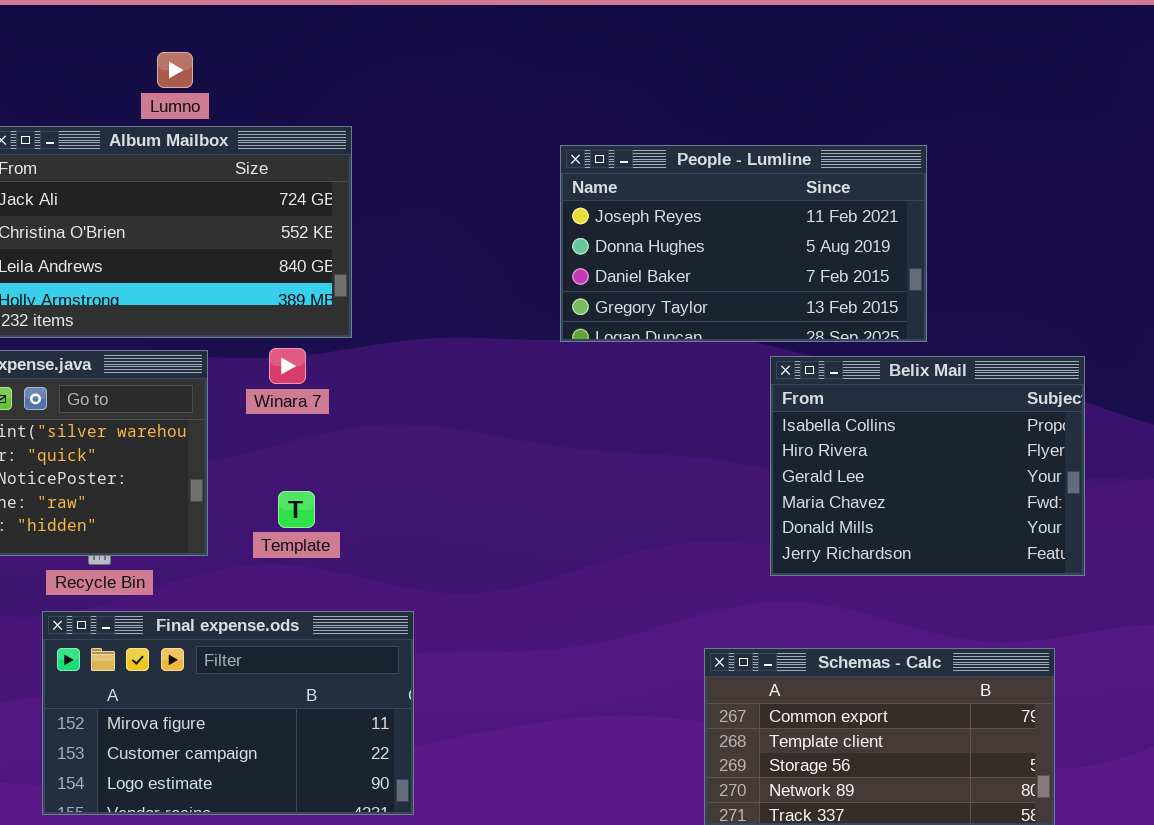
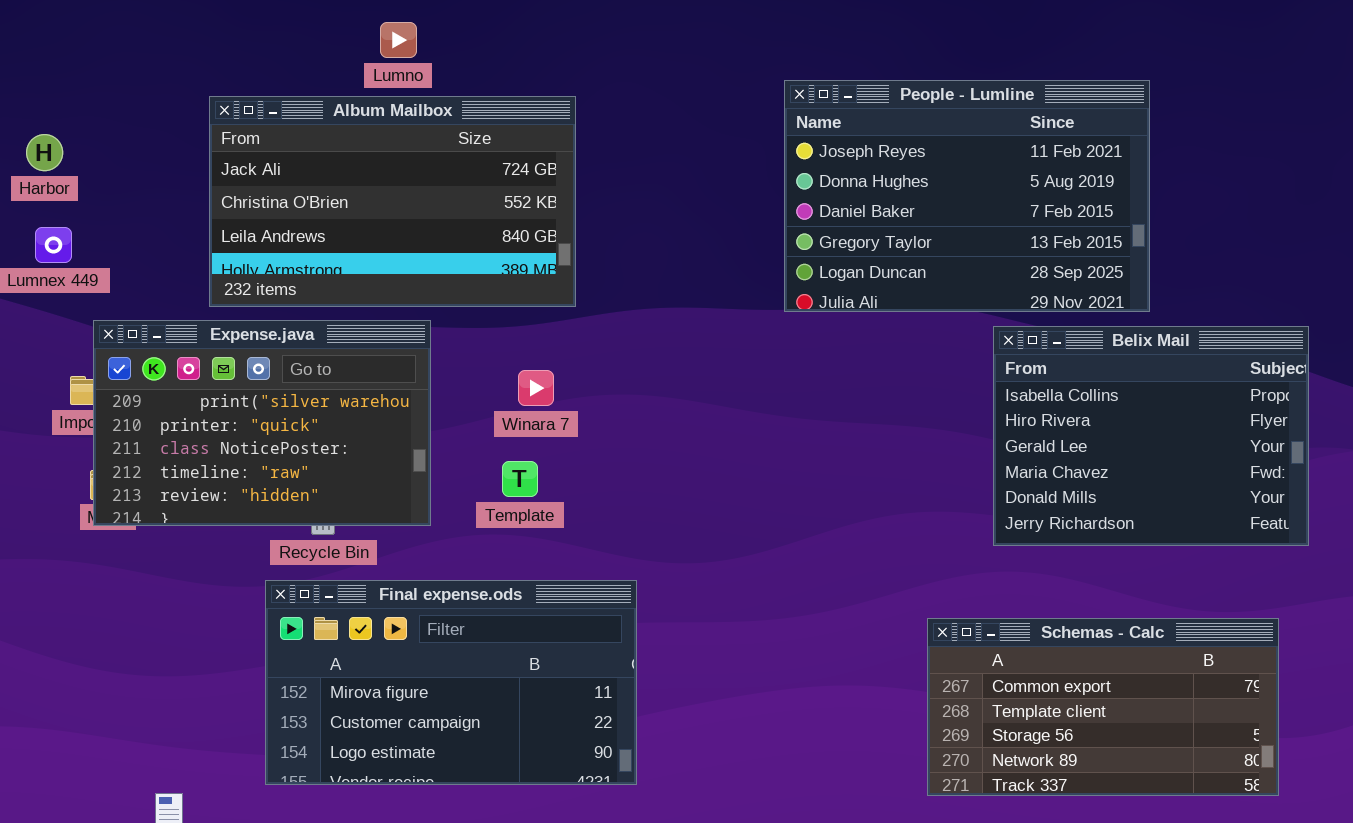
People - Lumline: [560,145,927,342] -> [784,80,1150,312], resized
Winara 7: [269,348,306,384] -> [518,370,554,406], moved

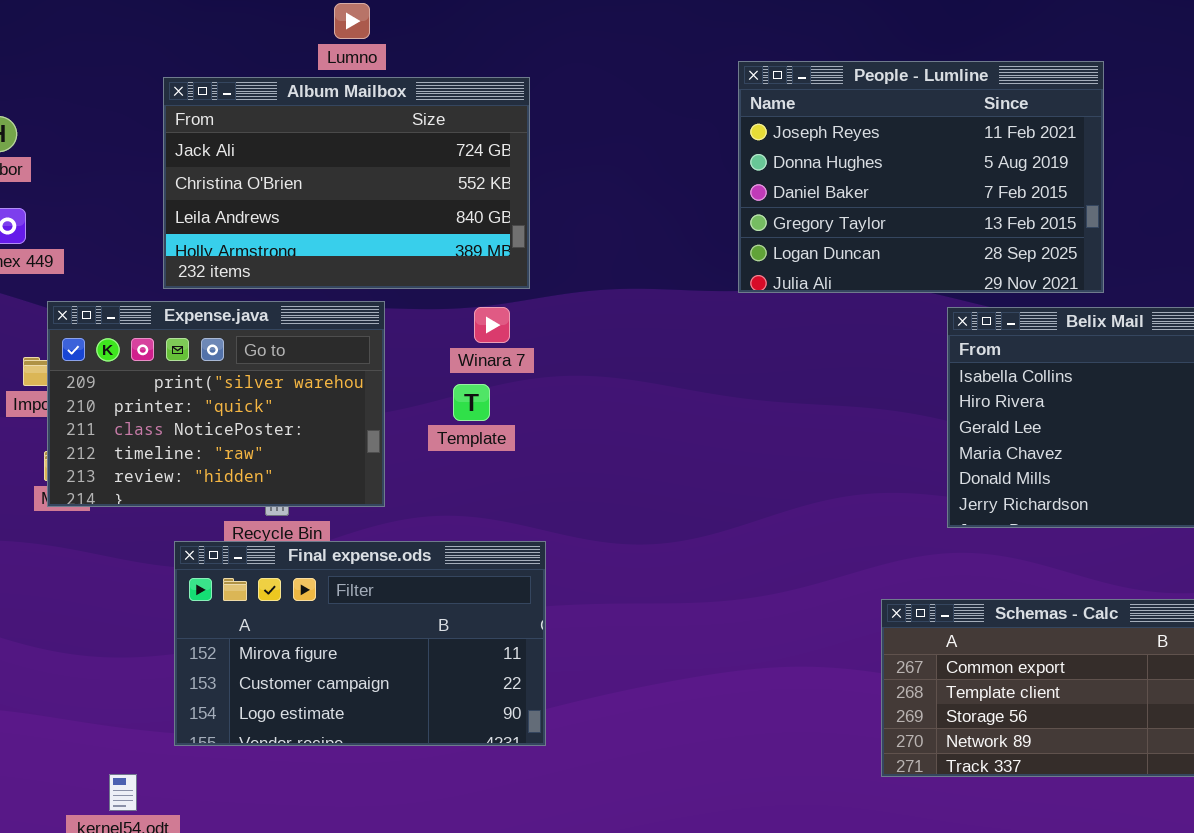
Winara 7: [518,370,554,406] -> [474,307,510,343], moved
Template: [502,461,538,497] -> [453,384,490,421], moved
Final expense.ods: [265,580,637,785] -> [174,541,546,746], moved

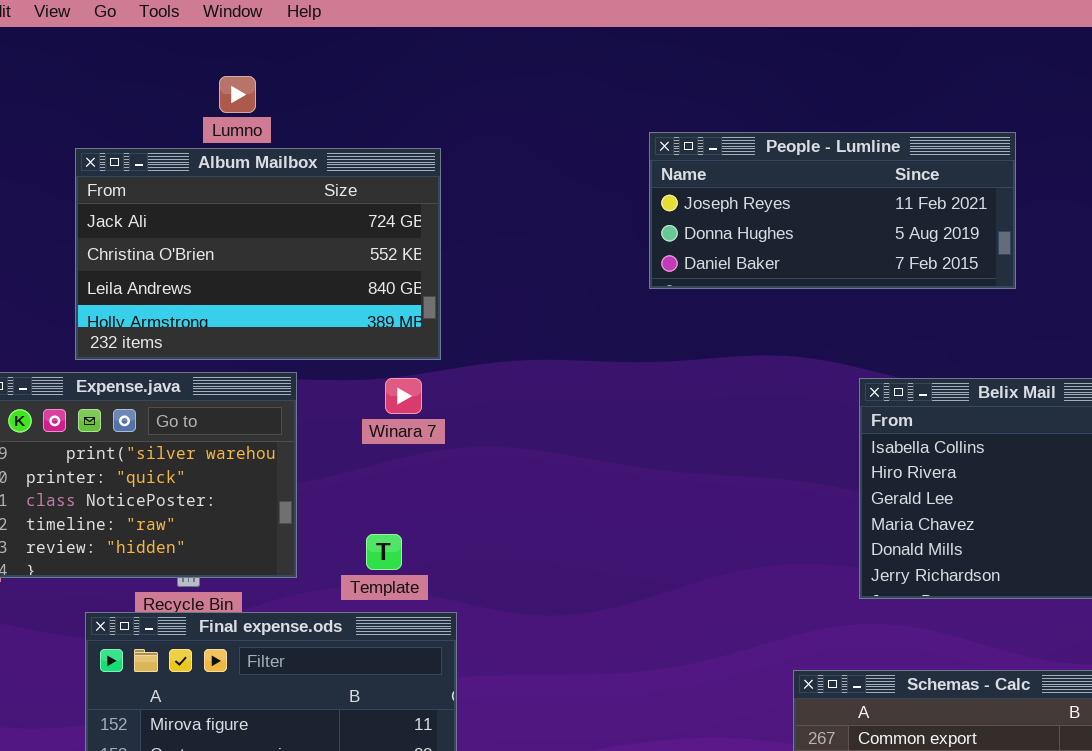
Lumno: [334,3,370,39] -> [219,76,256,113], moved
People - Lumline: [738,61,1104,293] -> [649,132,1016,289], resized
Template: [453,384,490,421] -> [366,534,402,570], moved

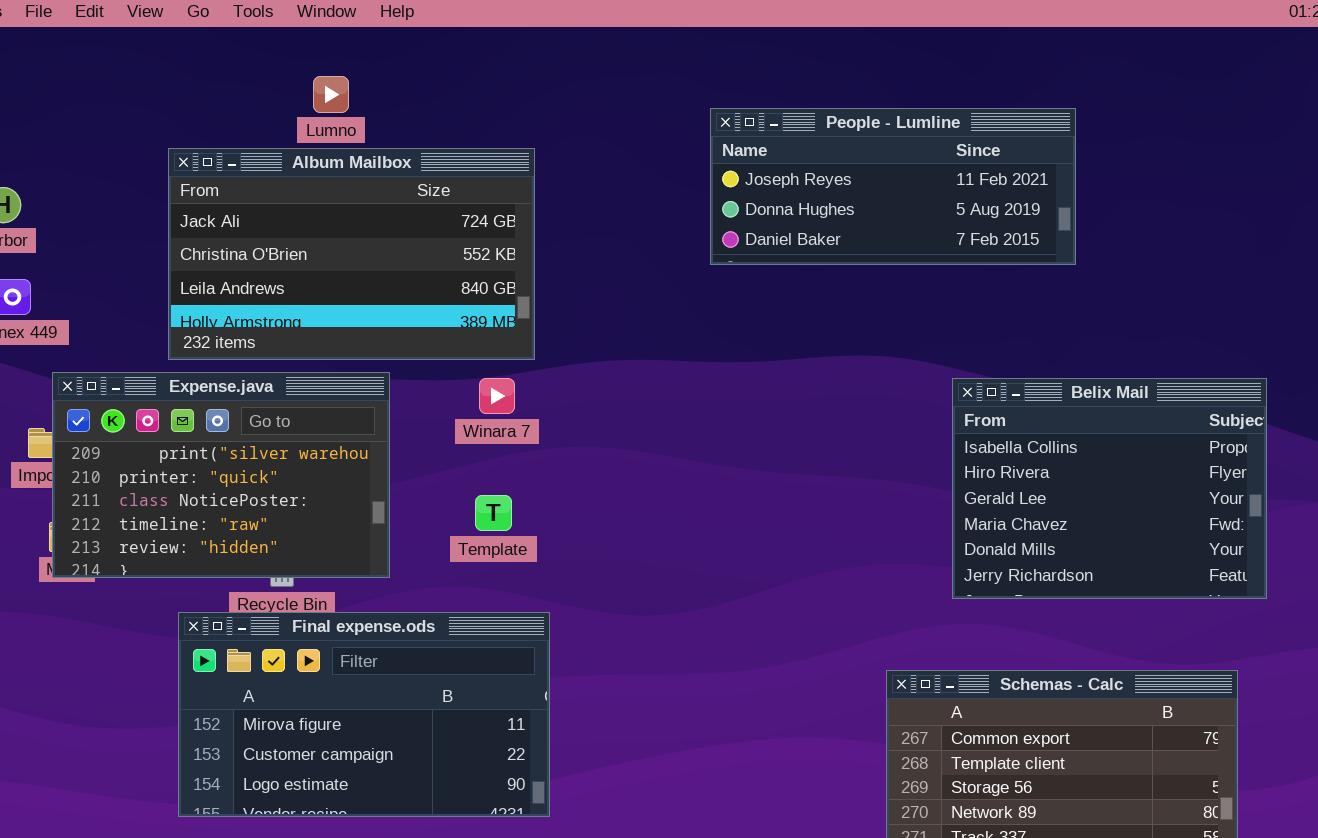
People - Lumline: [649,132,1016,289] -> [710,108,1076,265], moved
Template: [366,534,402,570] -> [475,495,512,531], moved

